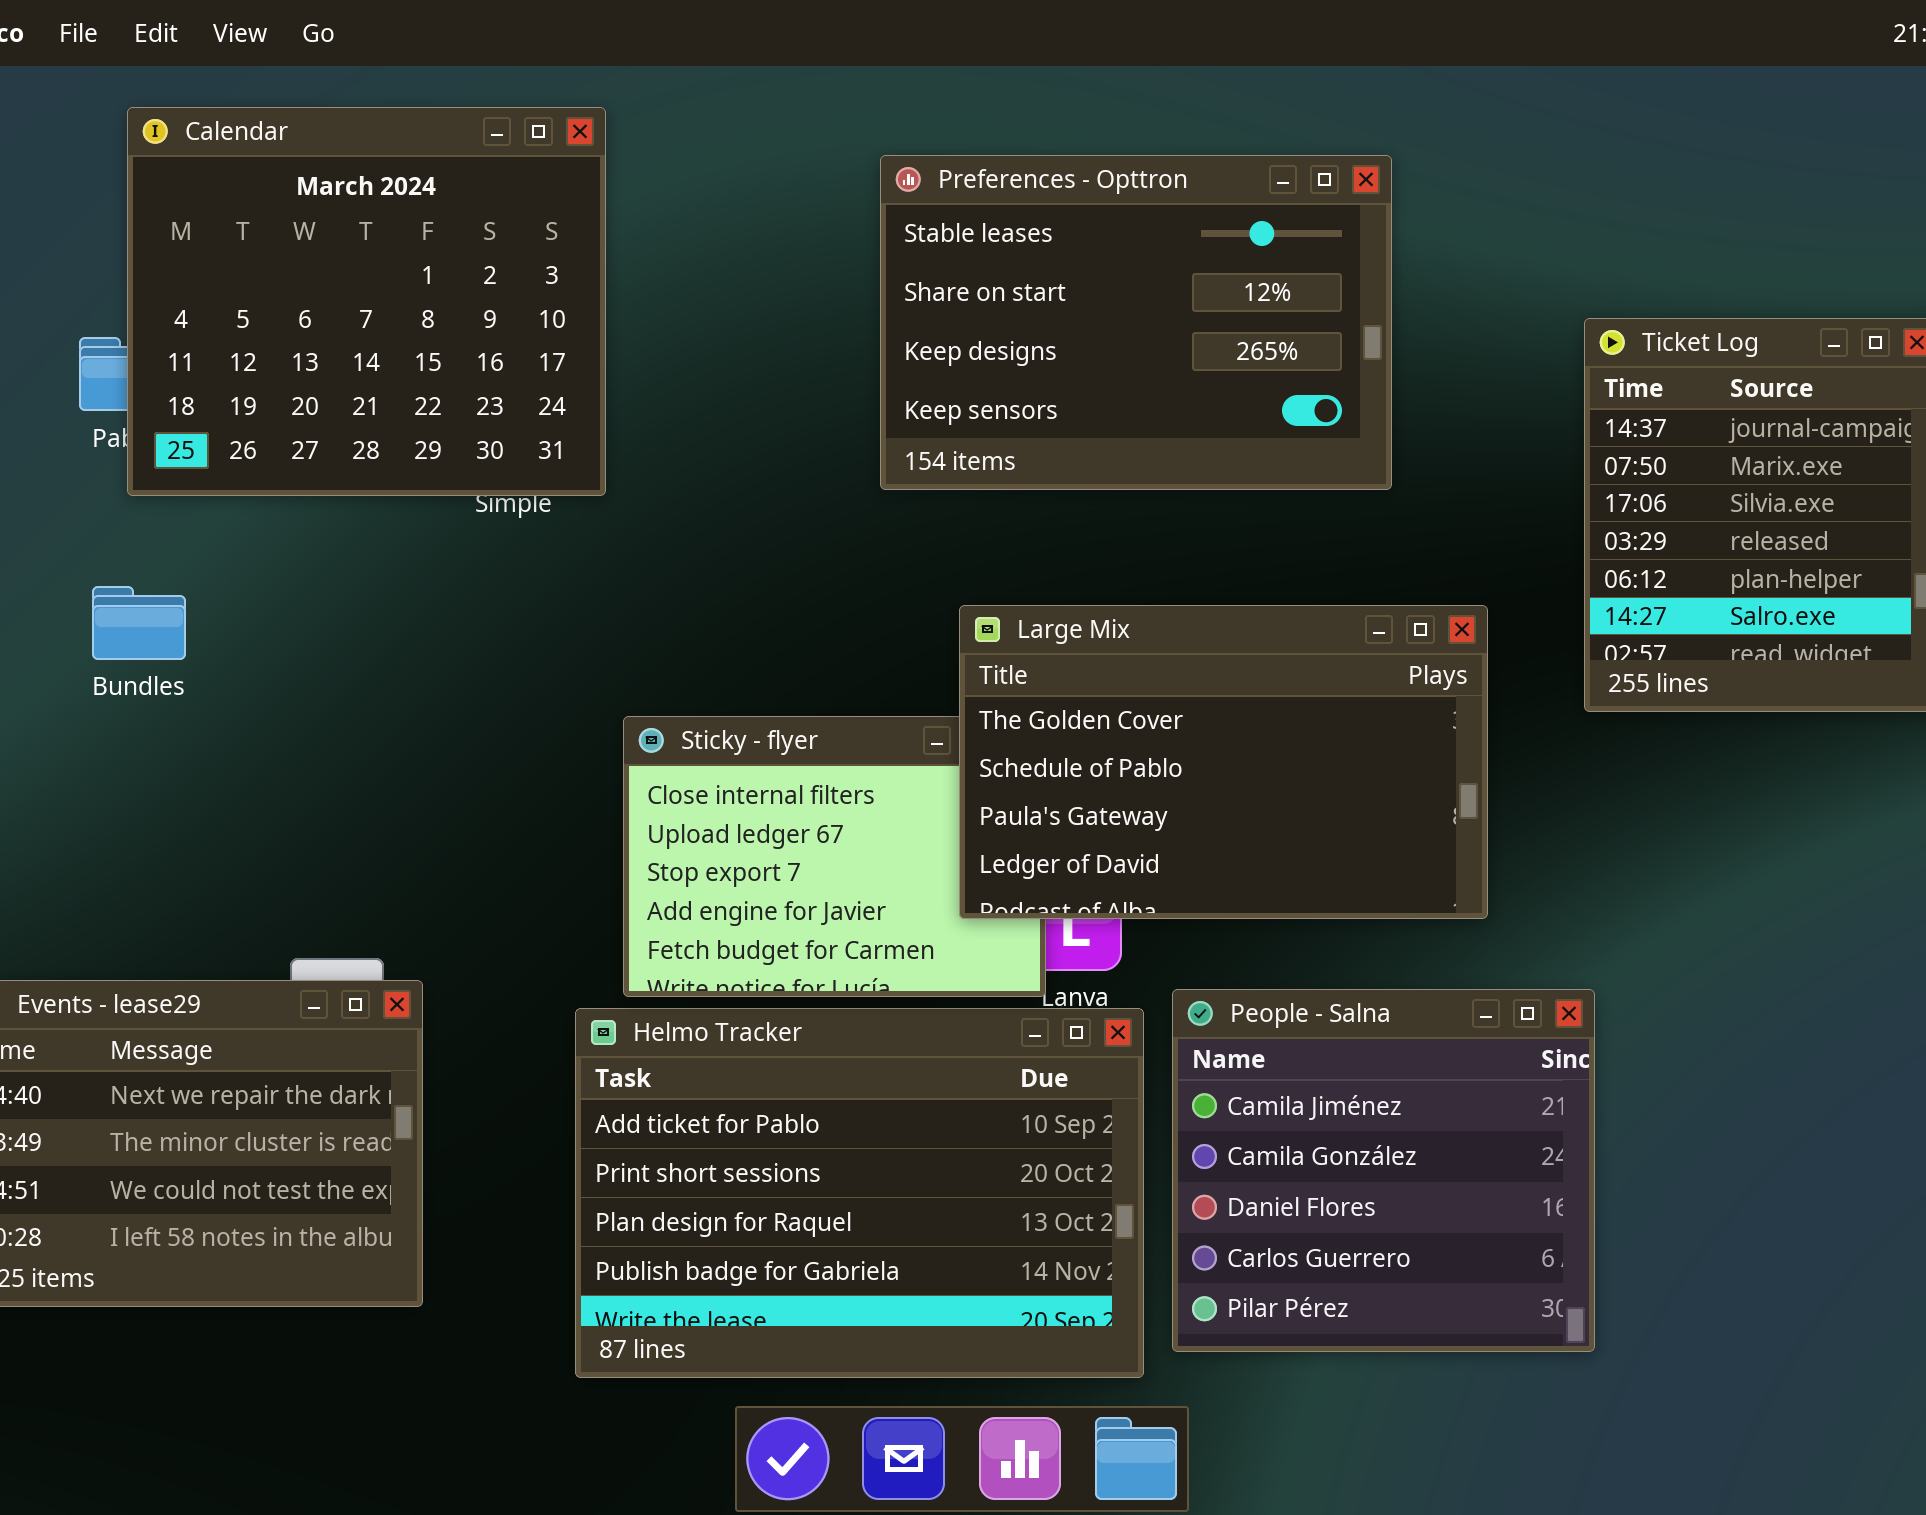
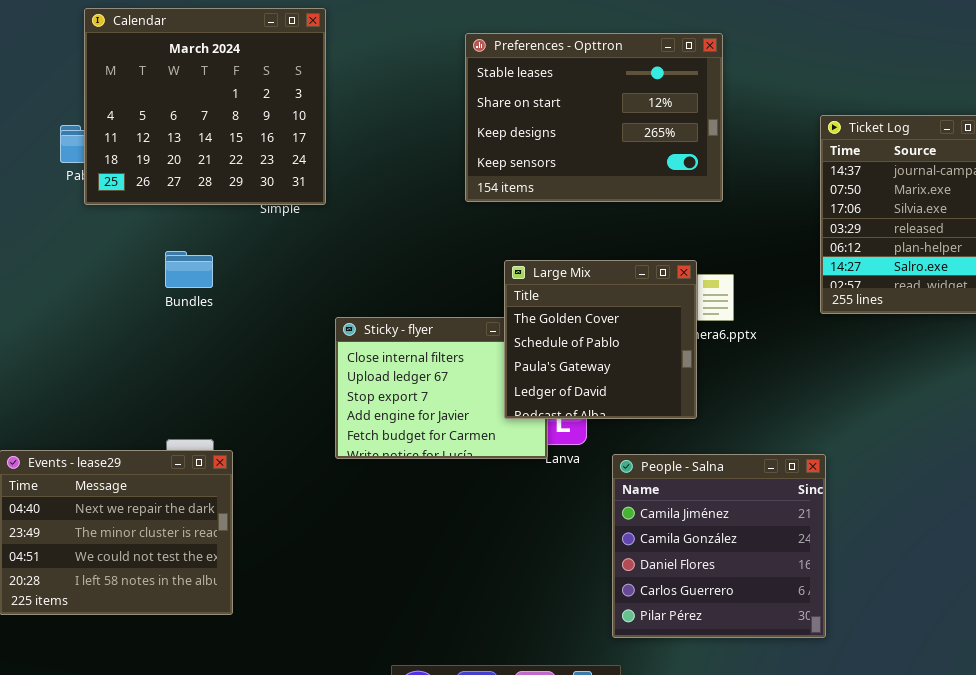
Bundles: [92,586,186,660] -> [165,251,213,288], moved
Large Mix: [959,605,1488,919] -> [504,260,697,419], resized
Helmo Tracker: [575,1008,1144,1378] -> none, closed

